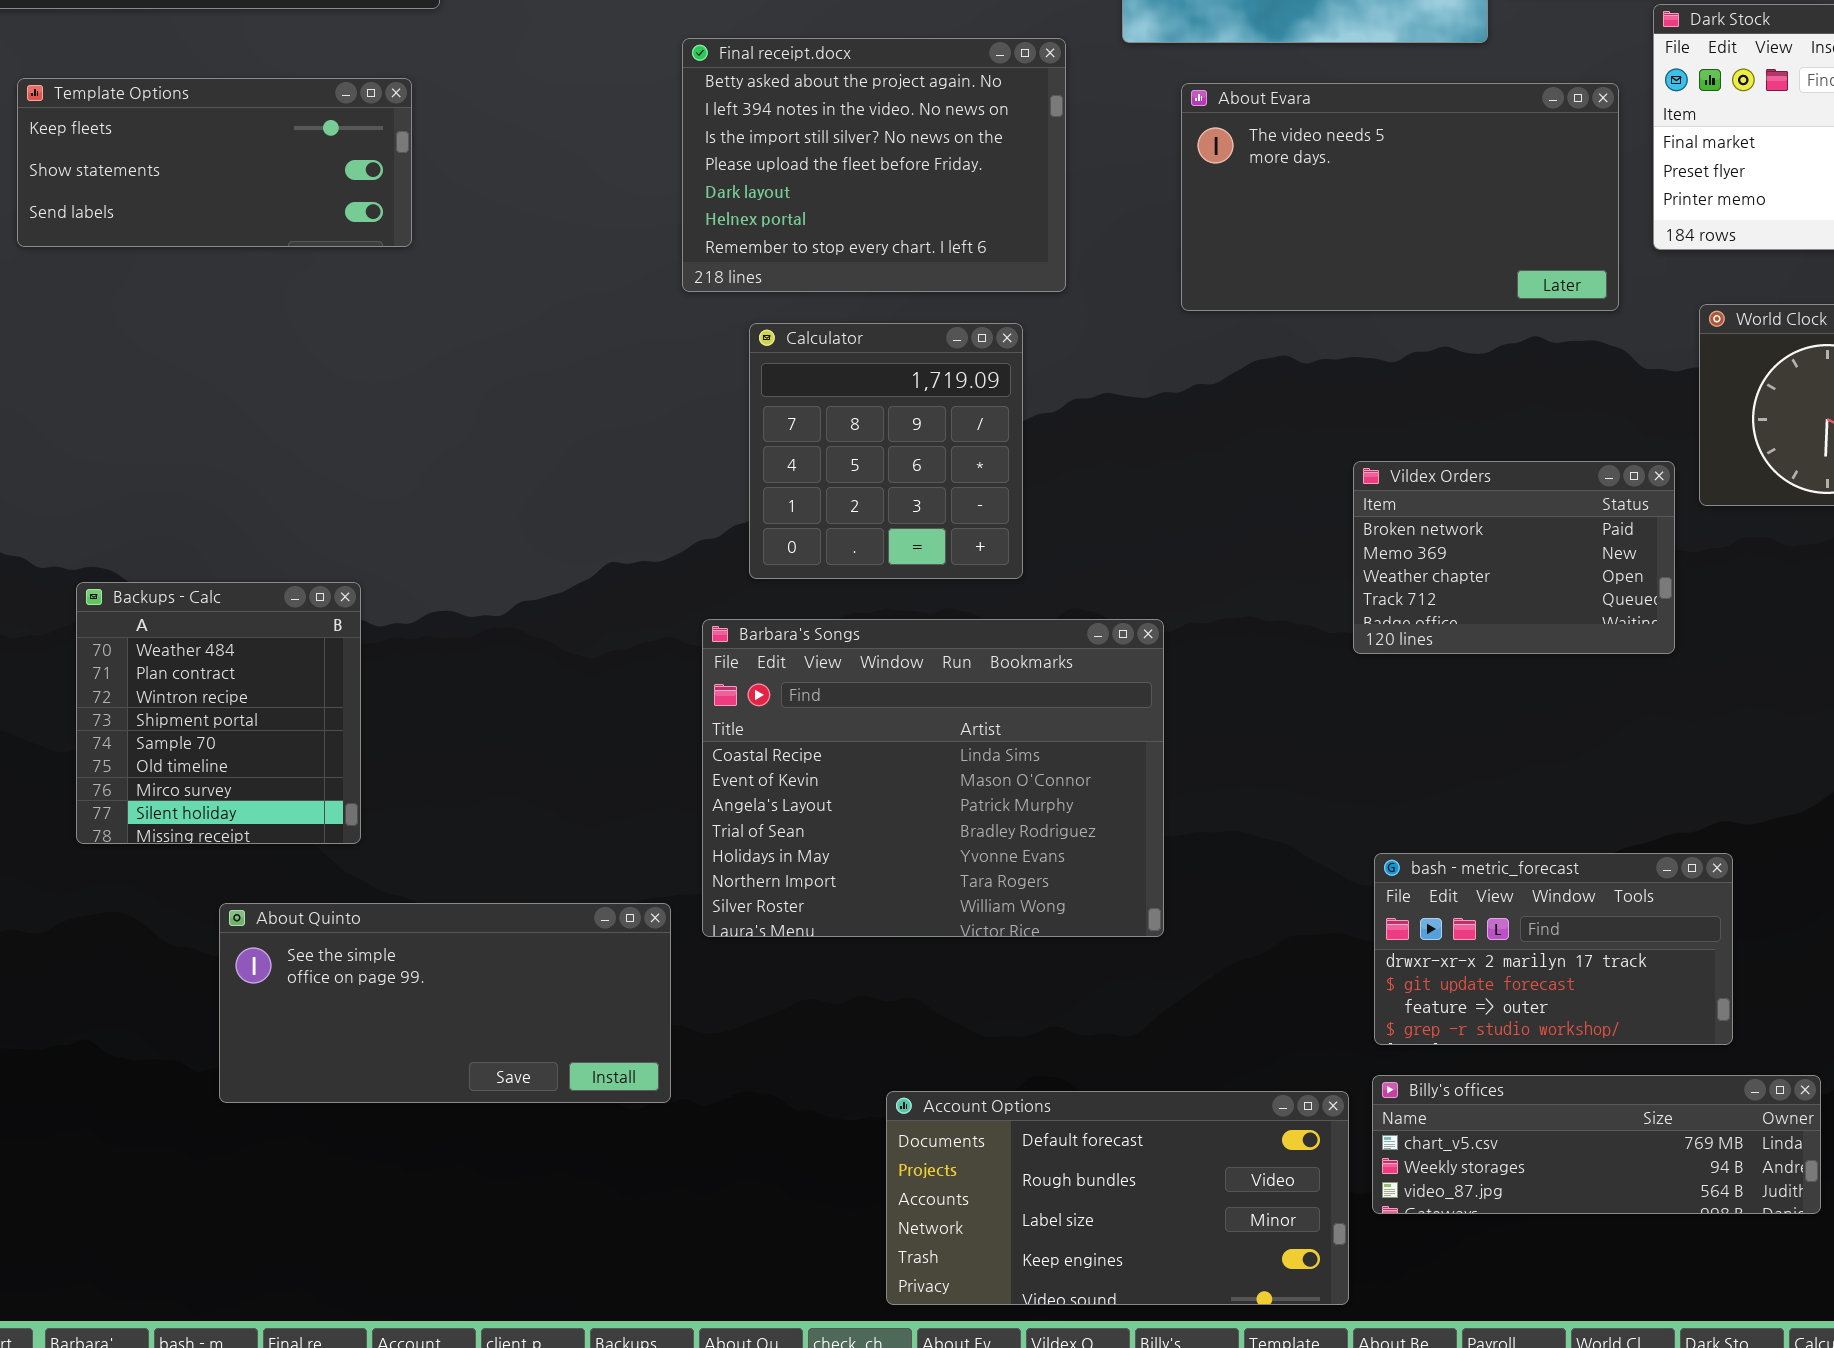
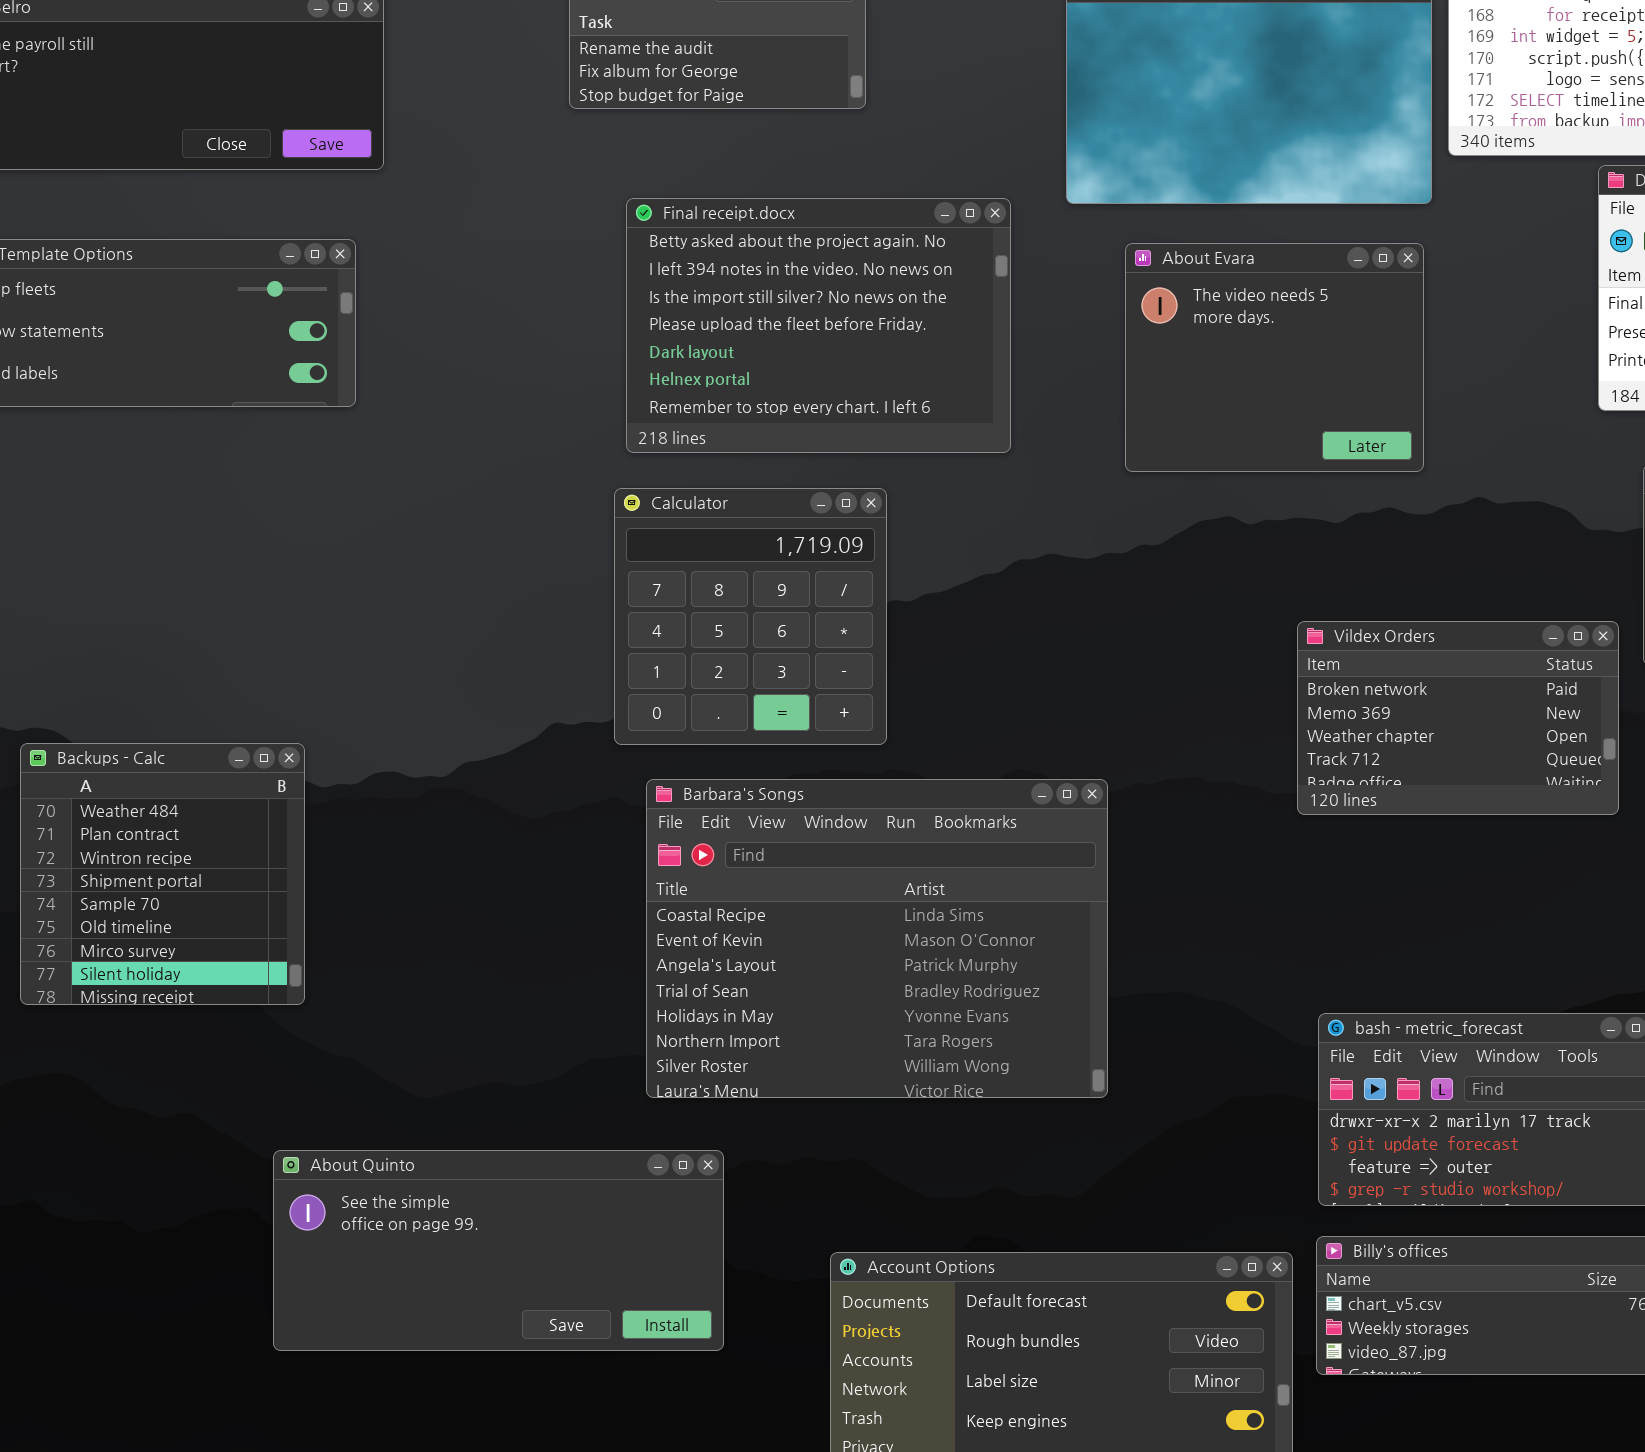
About Evara: [1181,83,1619,311] -> [1125,243,1424,472], resized
Calculator: [749,323,1023,579] -> [614,488,887,745], moved
About Quinto: [219,903,671,1103] -> [273,1150,724,1351], moved

